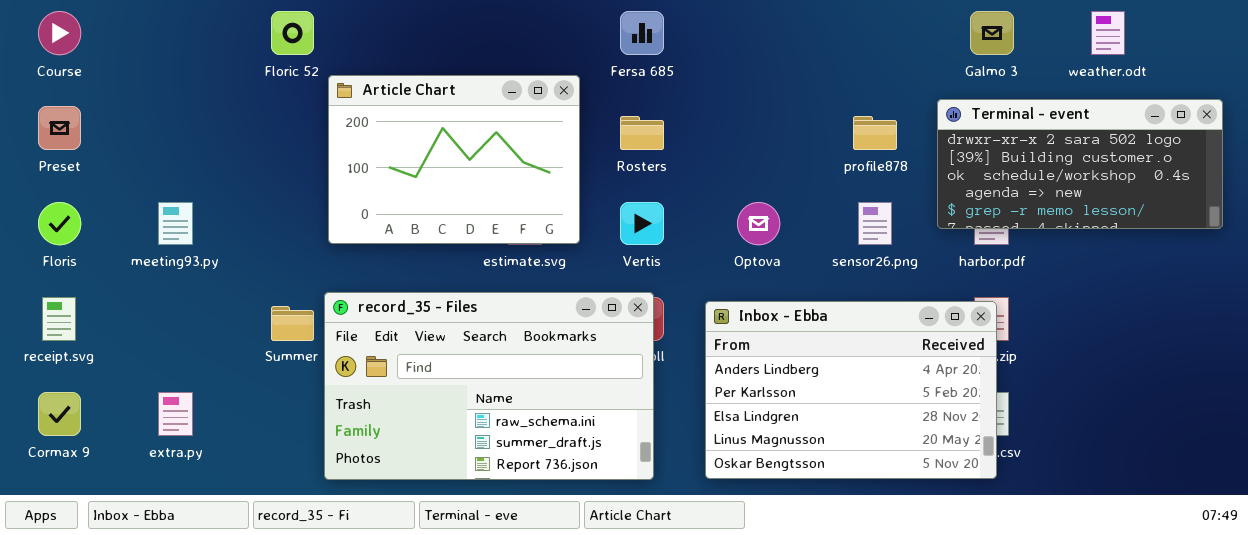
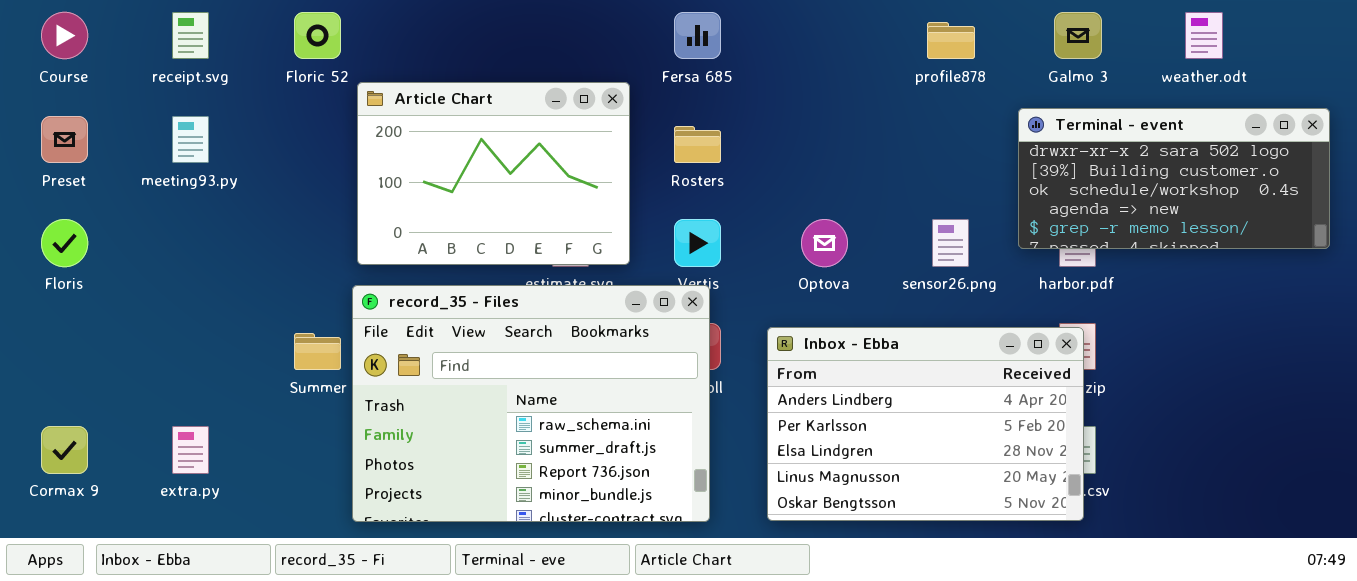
profile878: [853,116,897,150] -> [927,22,975,59], moved
meeting93.py: [158,202,193,245] -> [172,116,209,163], moved
record_35 - Files: [324,292,654,480] -> [352,285,710,522], resized
receipt.svg: [42,297,76,341] -> [172,12,209,59], moved

